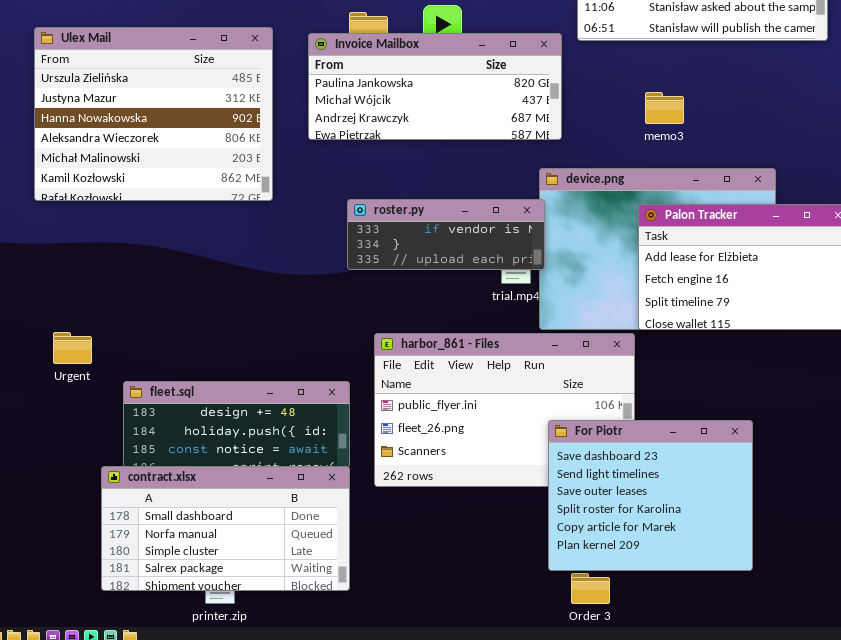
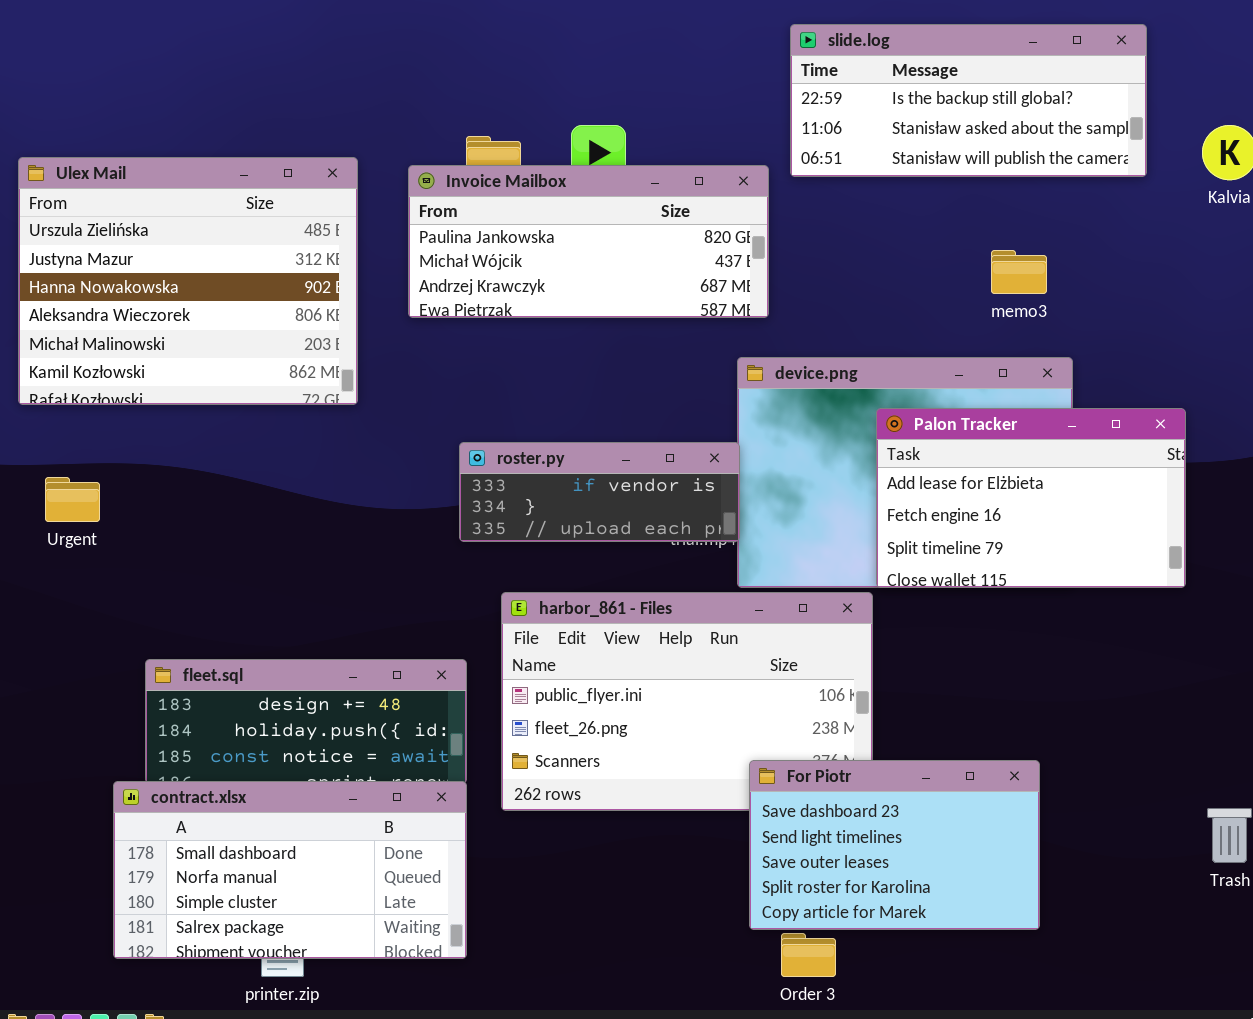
memo3: [645,92,684,124] -> [991,250,1047,294], moved
roster.py: [347,199,545,270] -> [459,442,740,542], moved
Urgent: [53,332,92,364] -> [45,477,100,522], moved
For Piotr: [548,420,753,571] -> [749,760,1040,930], resized

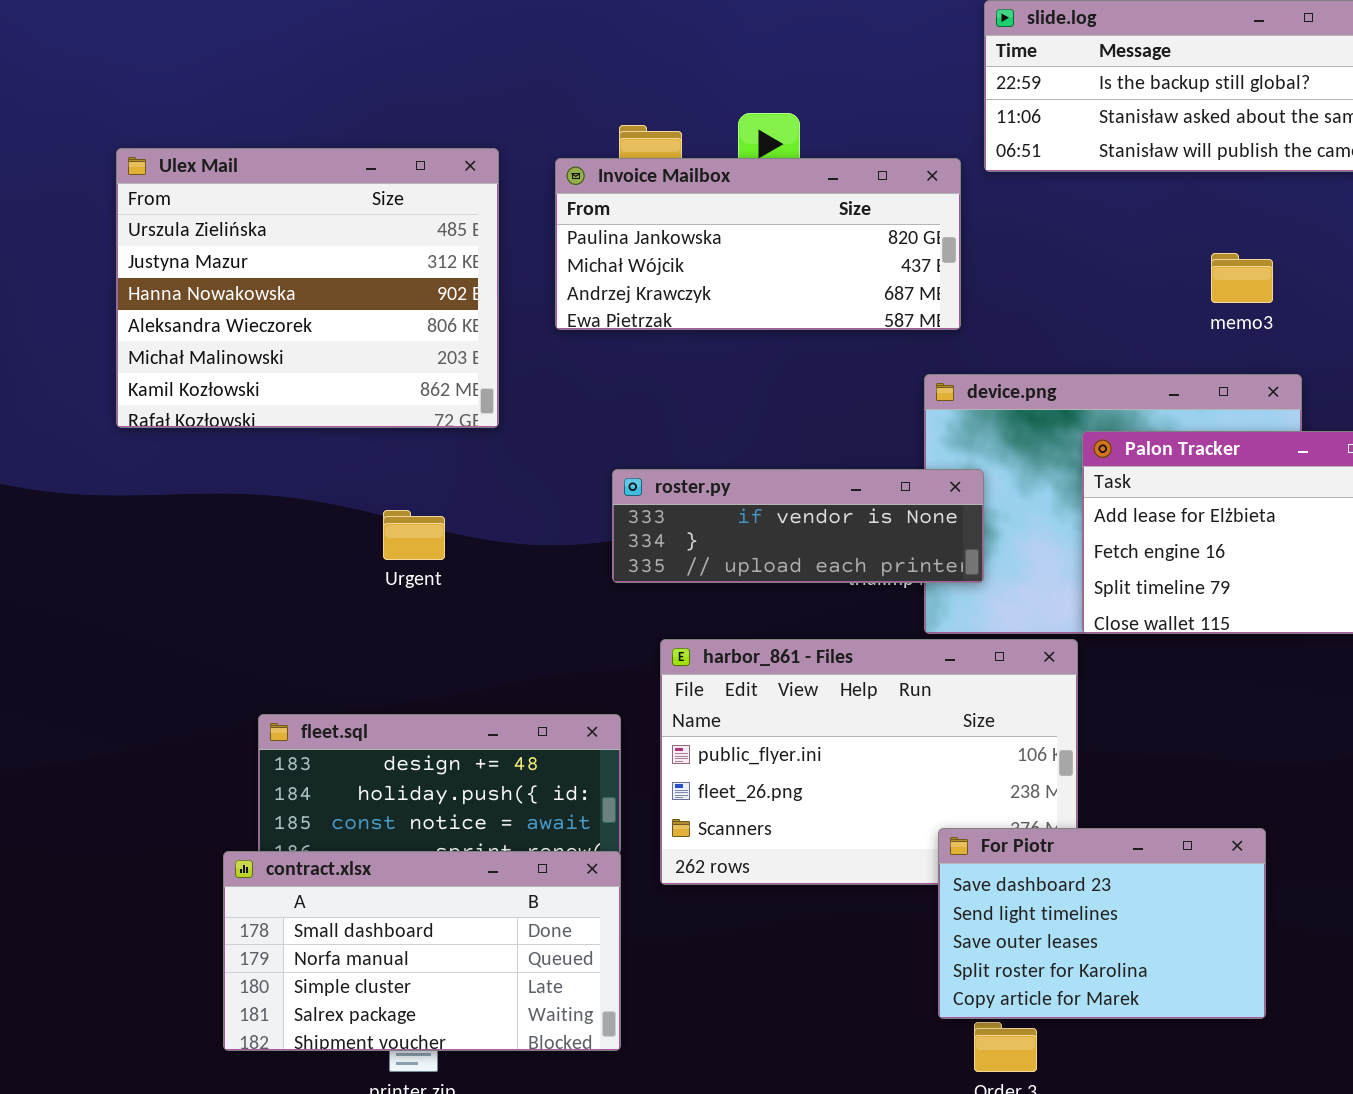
roster.py: [459,442,740,542] -> [612,469,984,583], resized
Urgent: [45,477,100,522] -> [383,510,445,560], moved

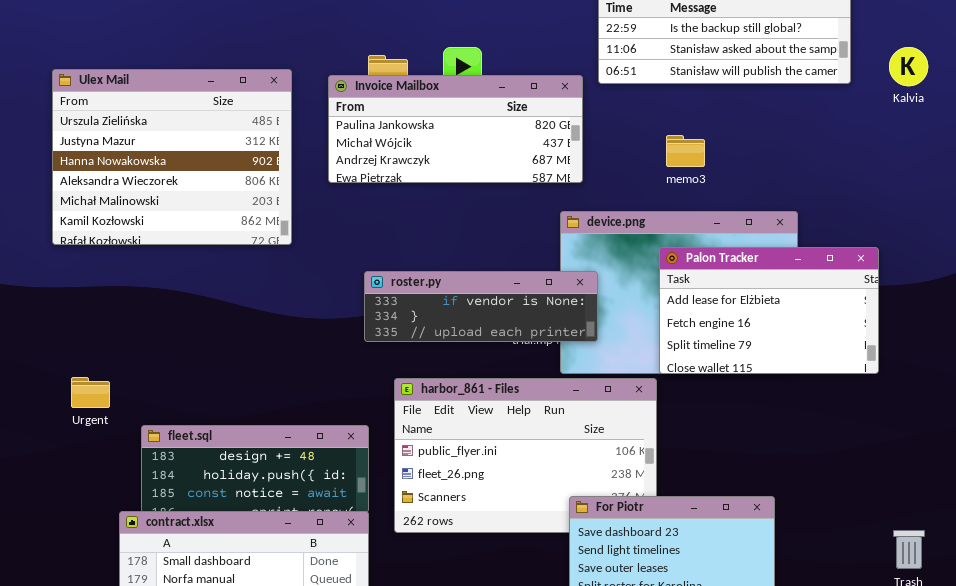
memo3: [1211,253,1273,303] -> [666,135,705,167], moved
Urgent: [383,510,445,560] -> [71,377,110,408], moved

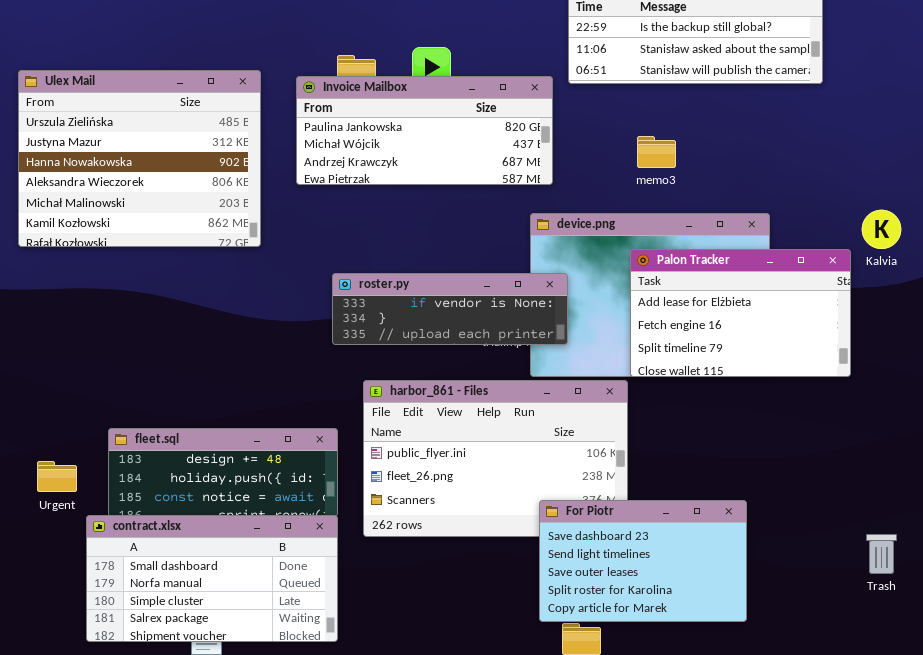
Kalvia: [889,47,928,86] -> [862,210,901,249], moved
Urgent: [71,377,110,408] -> [37,461,77,492], moved

